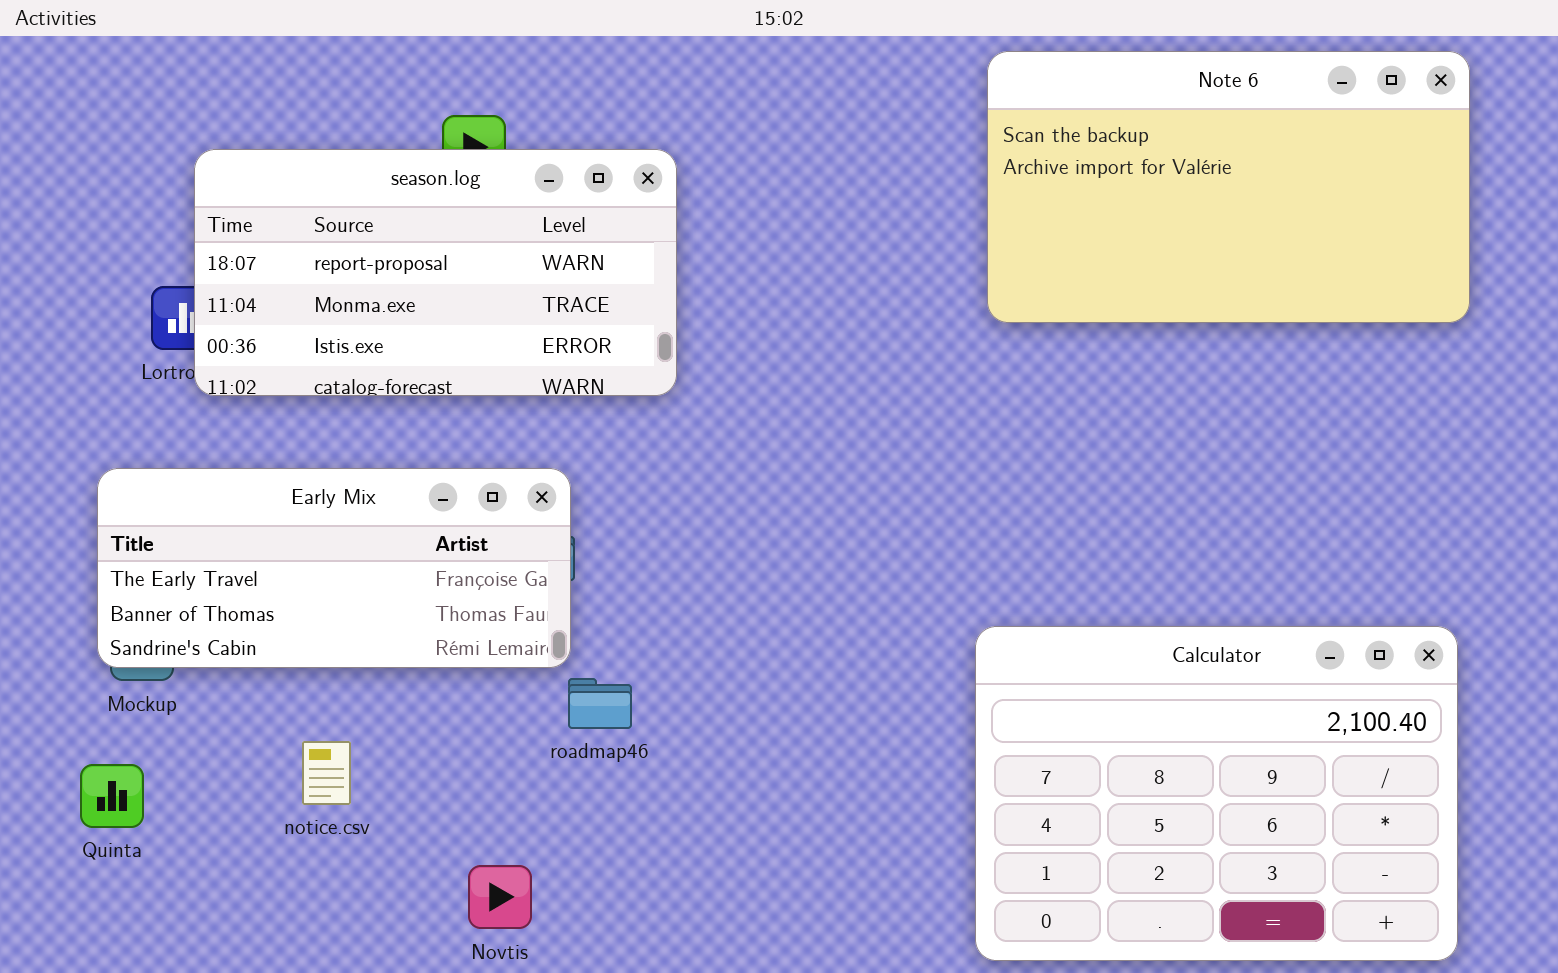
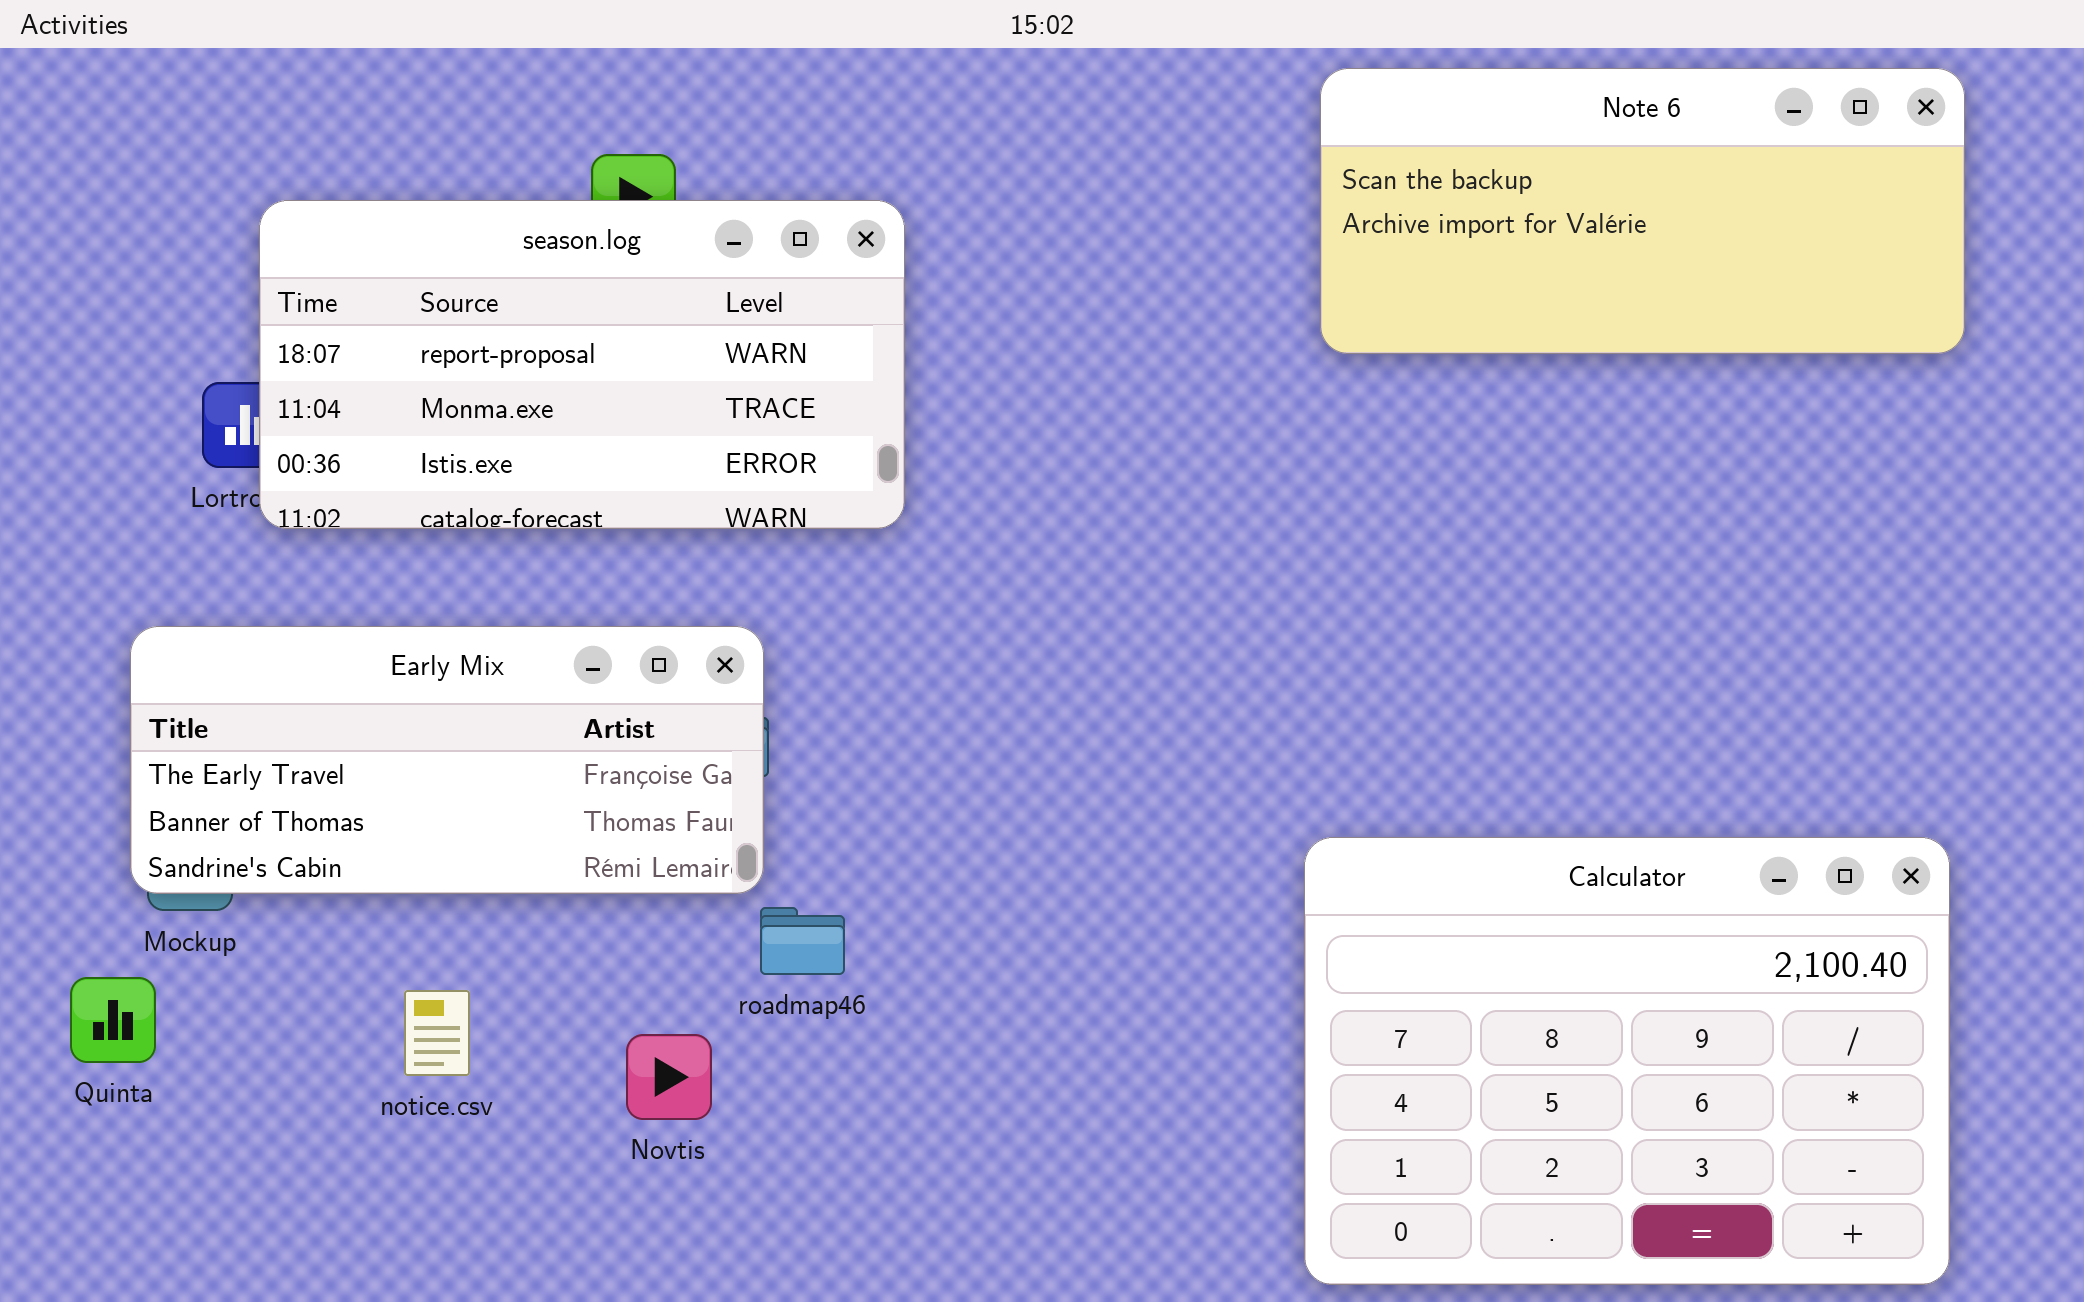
Note 6: [987,51,1470,323] -> [1320,68,1965,354], resized
Quinta: [80,764,144,828] -> [70,977,156,1063], moved
Novtis: [468,865,532,929] -> [626,1034,712,1120], moved

